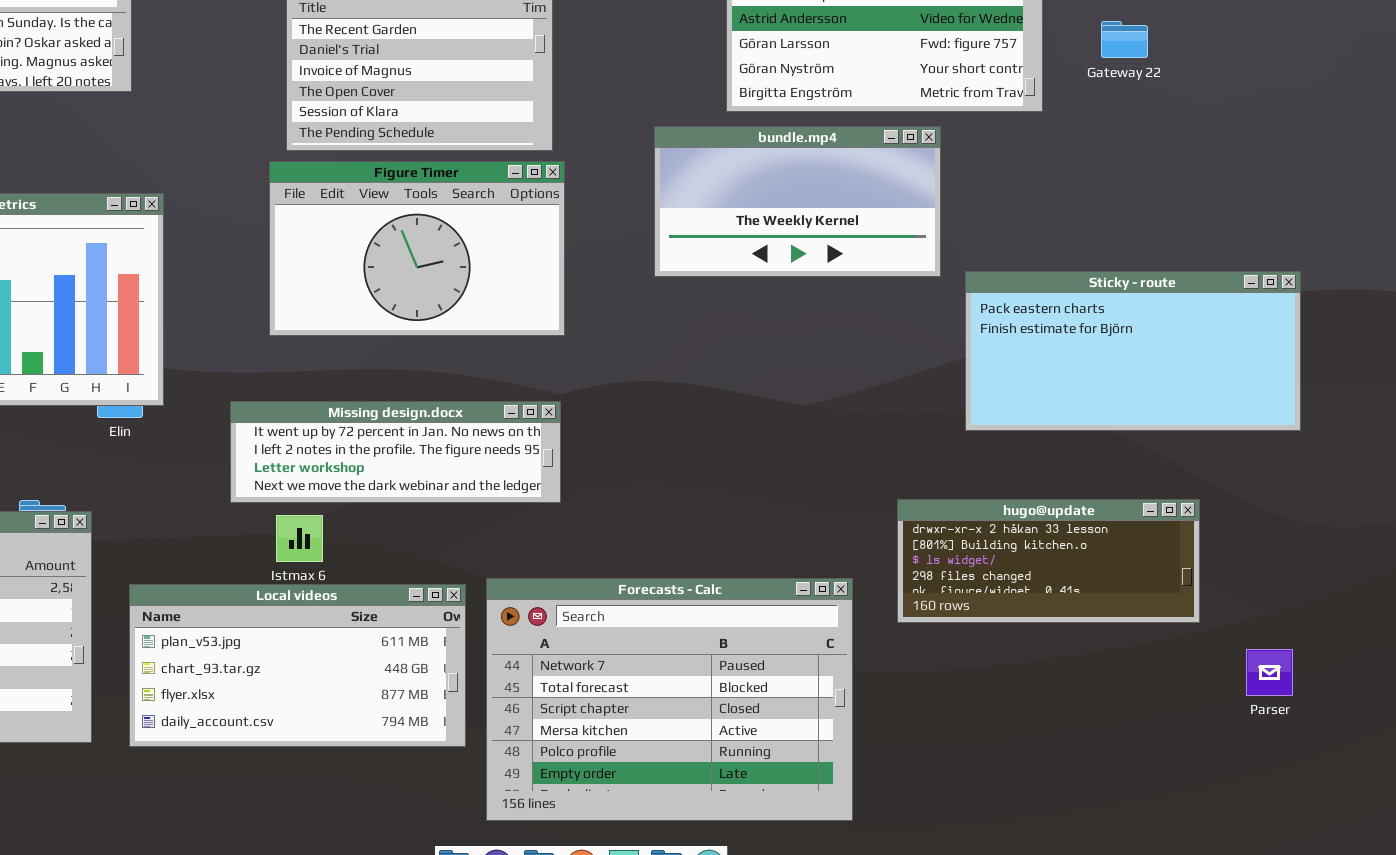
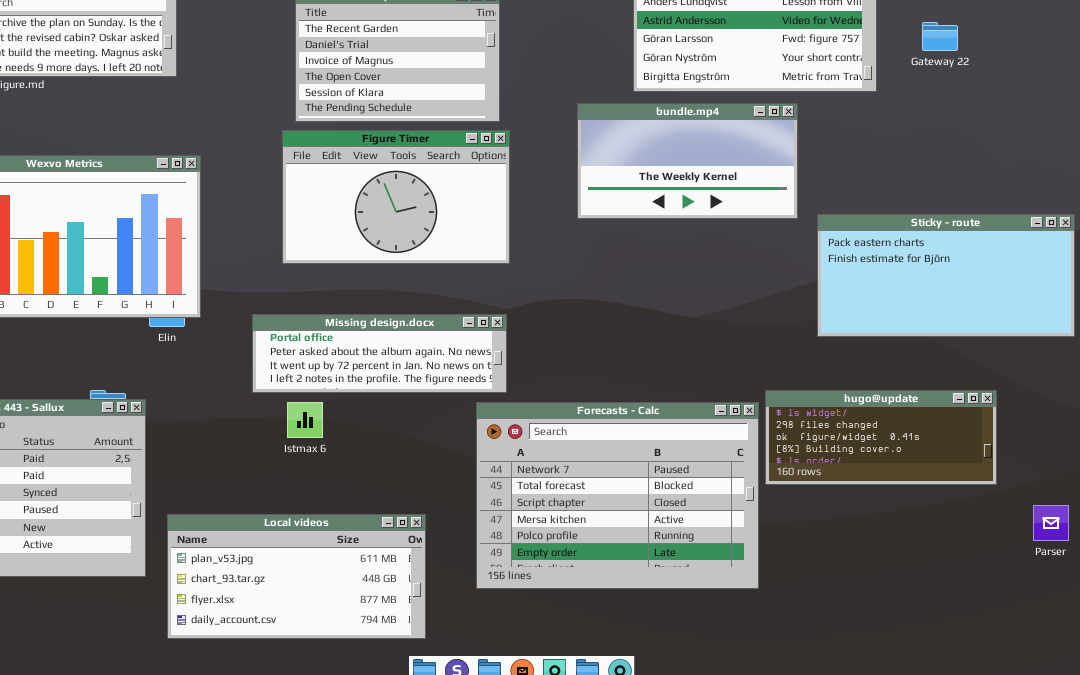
Missing design.docx: [230,401,561,503] -> [252,314,507,393], scrolled up 2 rows
hugo@update: [897,499,1200,623] -> [765,390,997,485], scrolled down 2 rows
Forecasts - Calc: [486,578,853,821] -> [476,402,759,589], moved
Local videos: [129,584,466,747] -> [167,514,426,639], moved

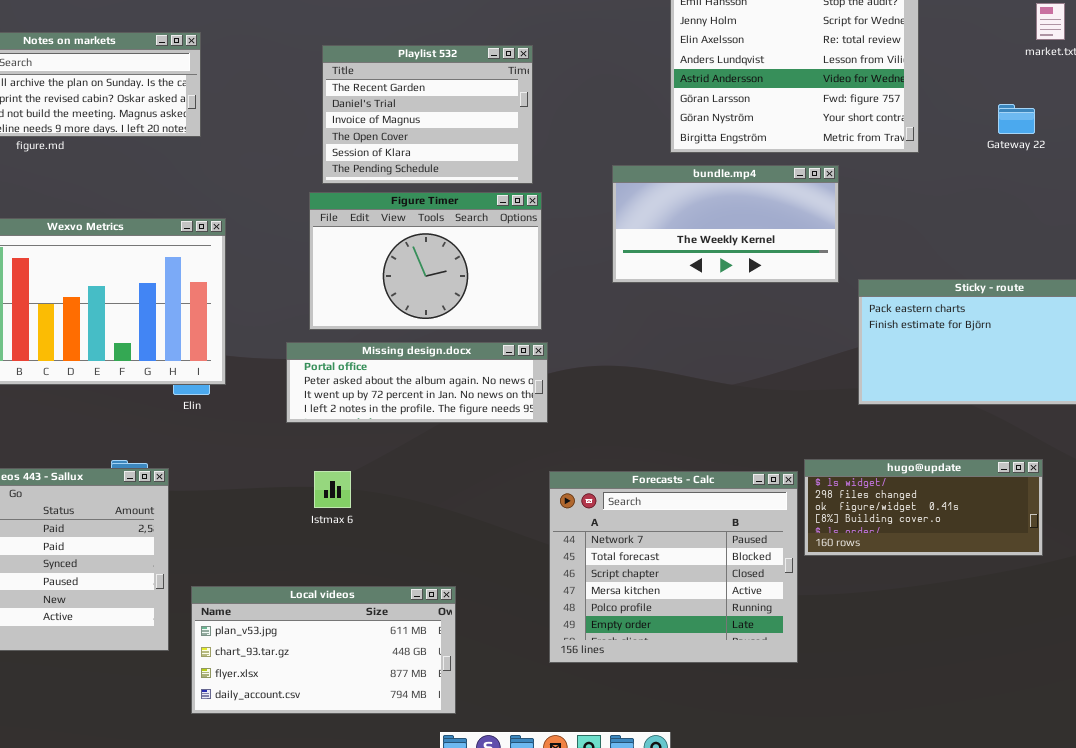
Gateway 22: [922,22,958,51] -> [998,104,1035,134], moved
Missing design.docx: [252,314,507,393] -> [286,342,548,423], moved
Forecasts - Calc: [476,402,759,589] -> [549,471,798,663], resized

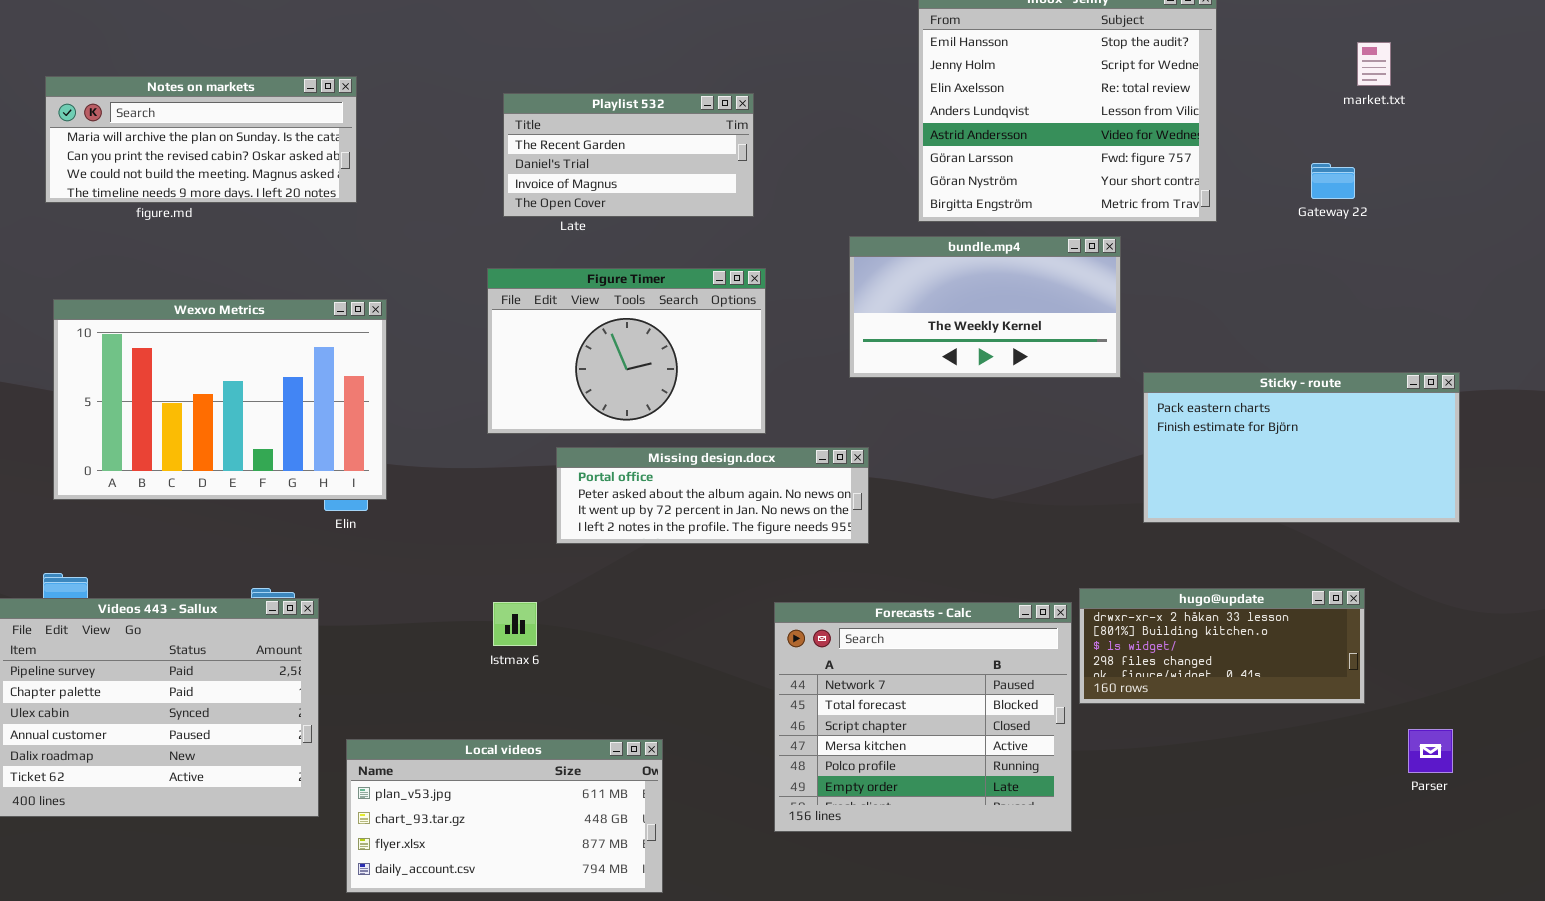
Playlist 532: [322,45,533,184] -> [503,93,754,217], resized
Missing design.docx: [286,342,548,423] -> [556,447,869,544], moved
hugo@update: [804,459,1043,556] -> [1079,588,1365,704], scrolled up 2 rows

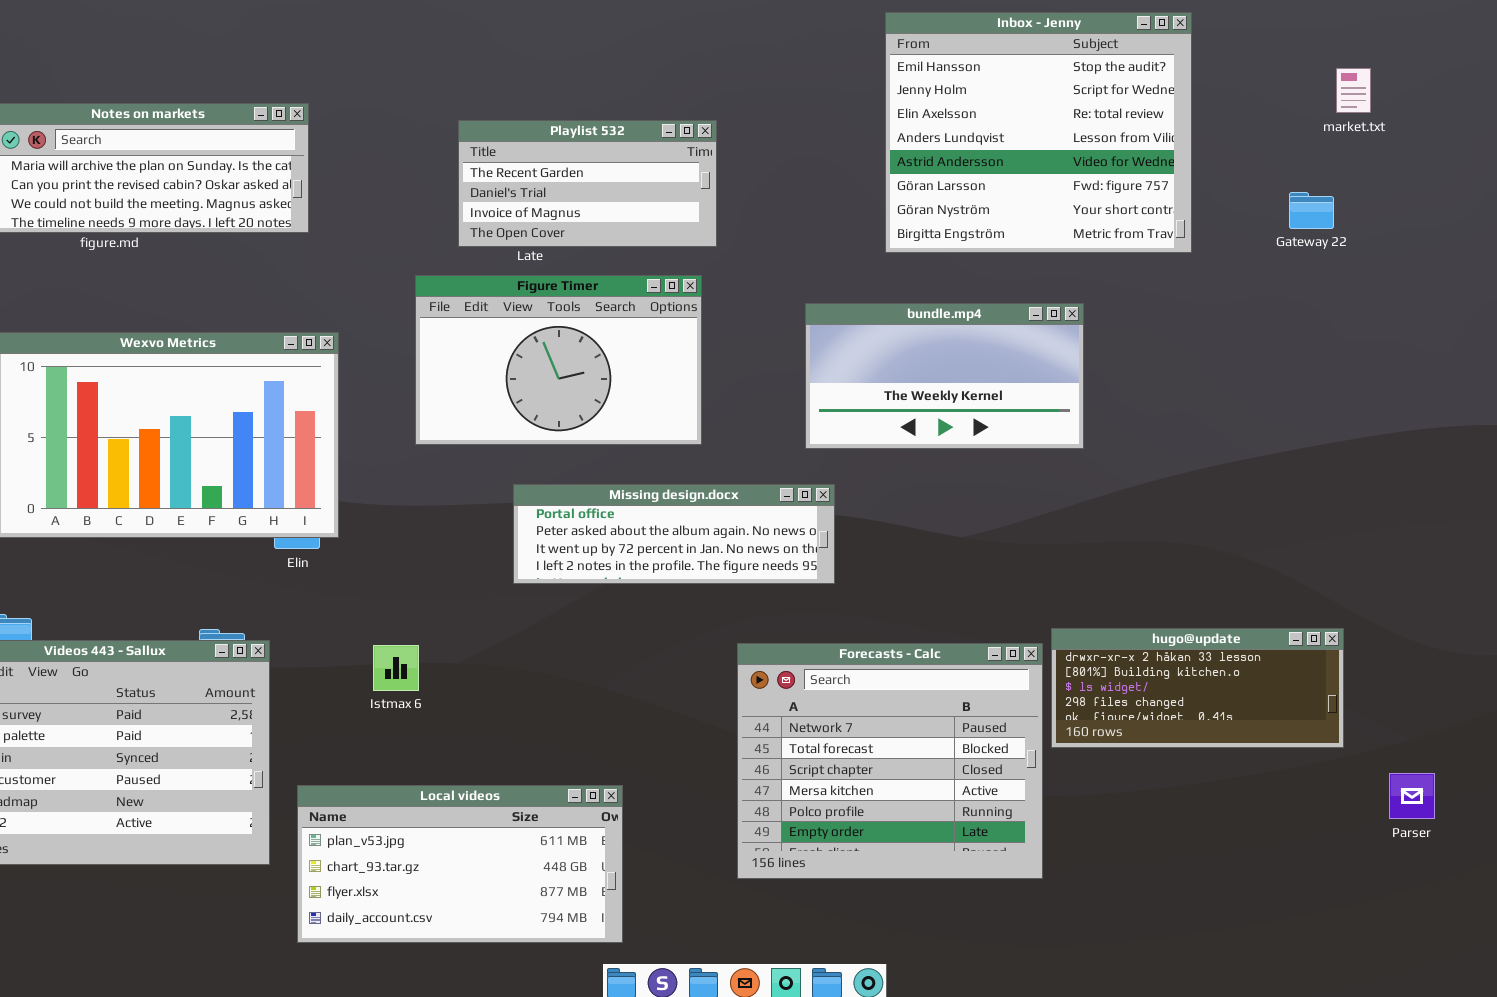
bundle.mp4: [849,236,1121,378] -> [805,303,1084,449], moved
Figure Timer: [487,268,766,434] -> [415,275,702,445], moved
Sticky - route: [1143,372,1460,523] -> none, closed
Istmax 6: [493,602,537,646] -> [373,645,419,691], moved

